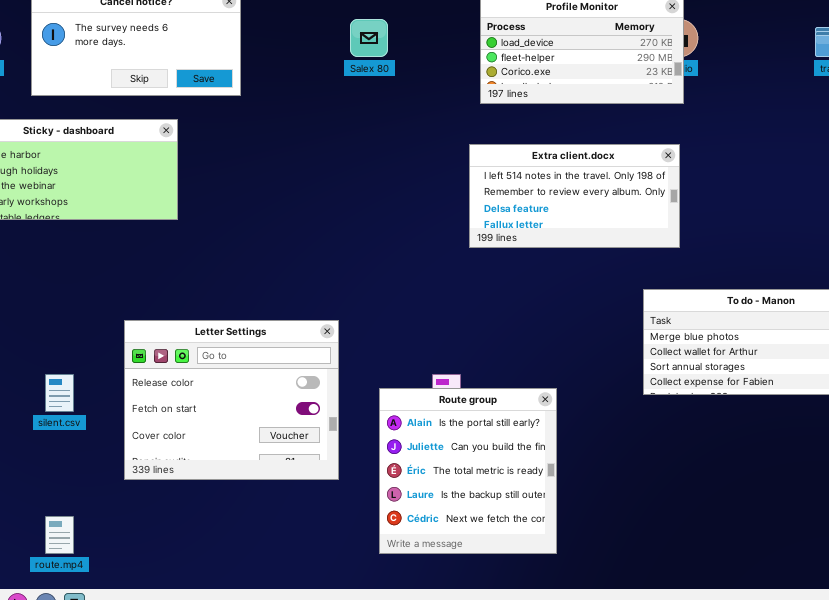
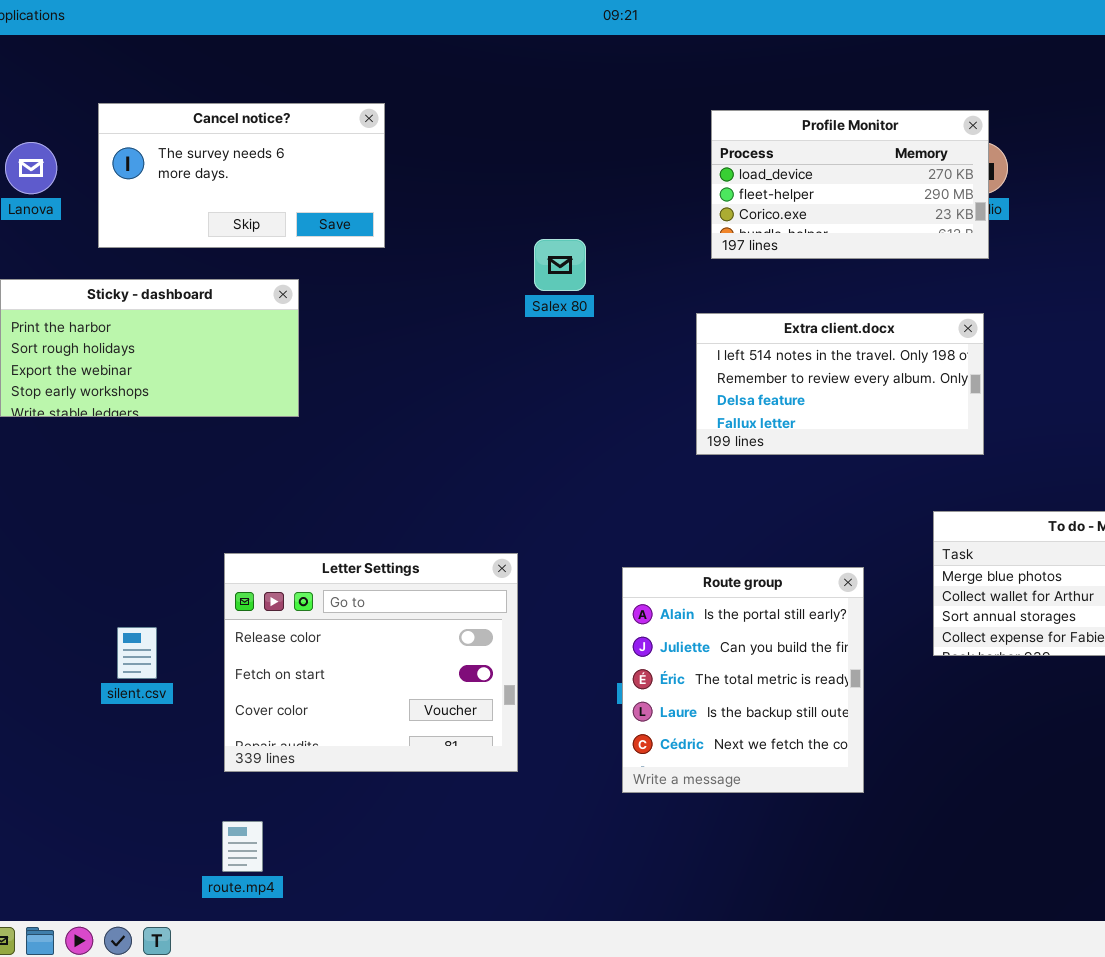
Salex 80: [350,19,388,57] -> [534,239,586,291], moved
Route group: [379,388,557,554] -> [622,567,864,793], moved
route.mp4: [45,516,74,554] -> [222,821,263,872], moved

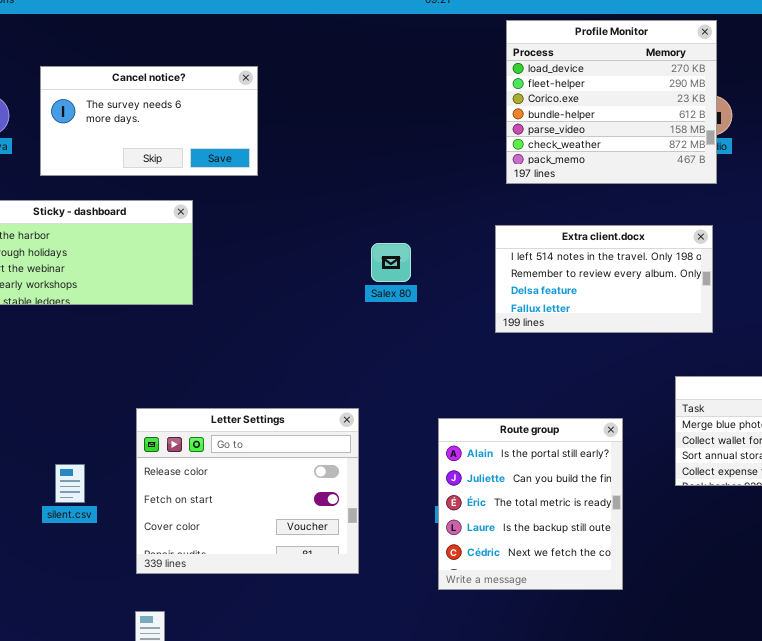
Profile Monitor: [711,110,989,259] -> [506,20,717,184], resized
Salex 80: [534,239,586,291] -> [371,243,411,282], moved

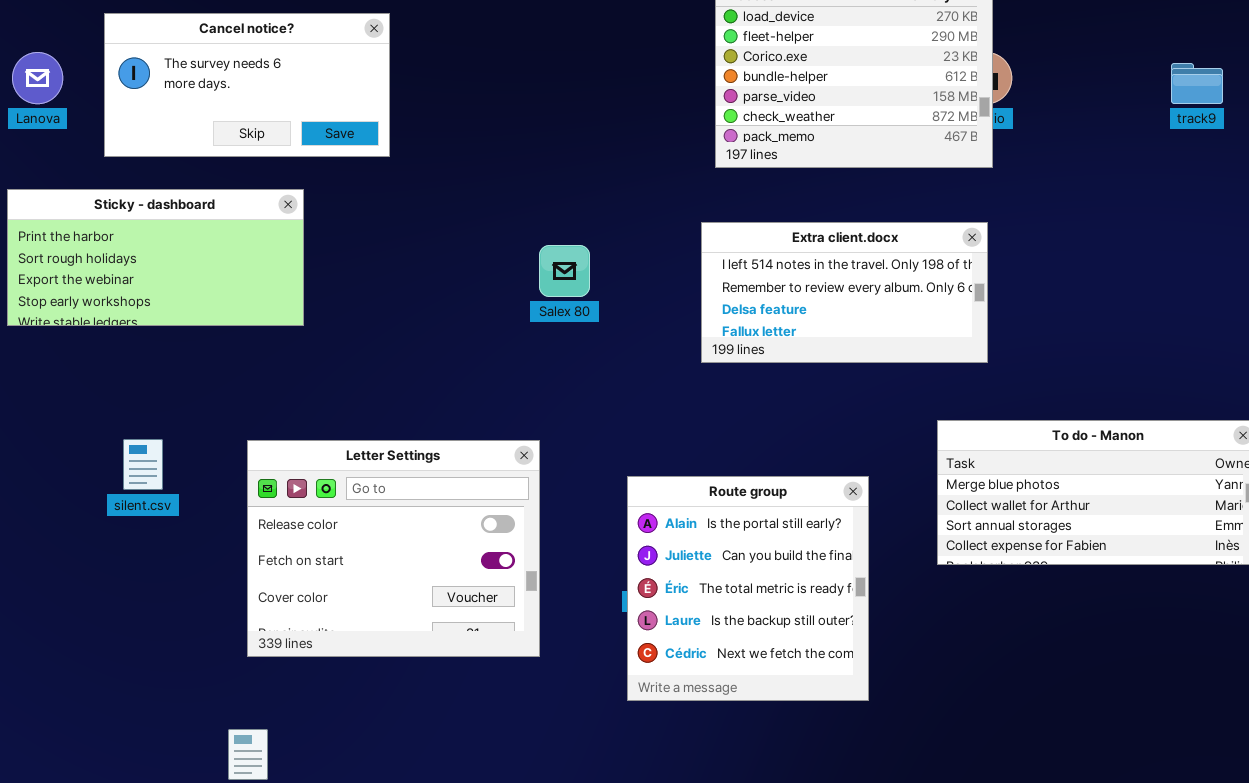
Letter Settings: [136,408,359,574] -> [247,440,540,657], moved
silent.csv: [55,464,85,503] -> [123,439,163,490], moved

